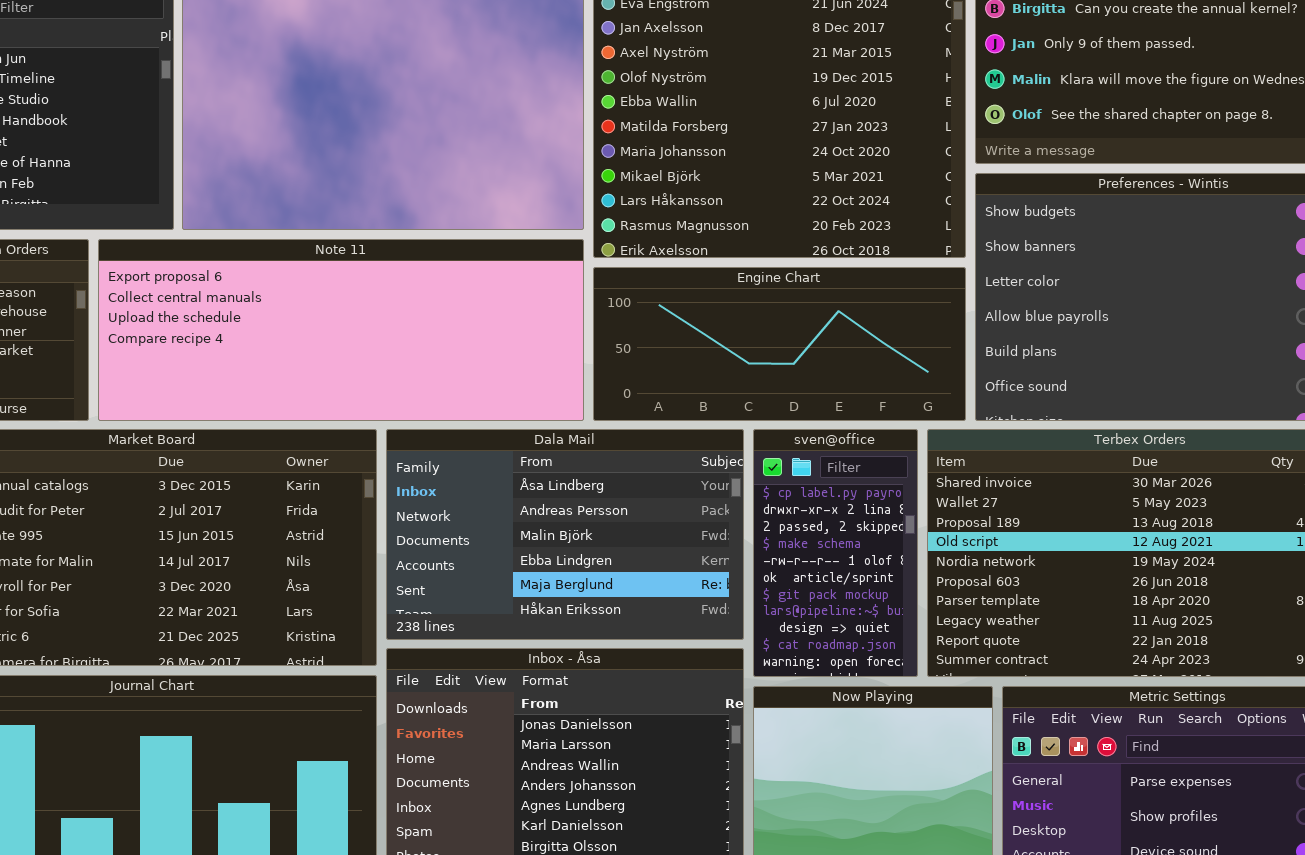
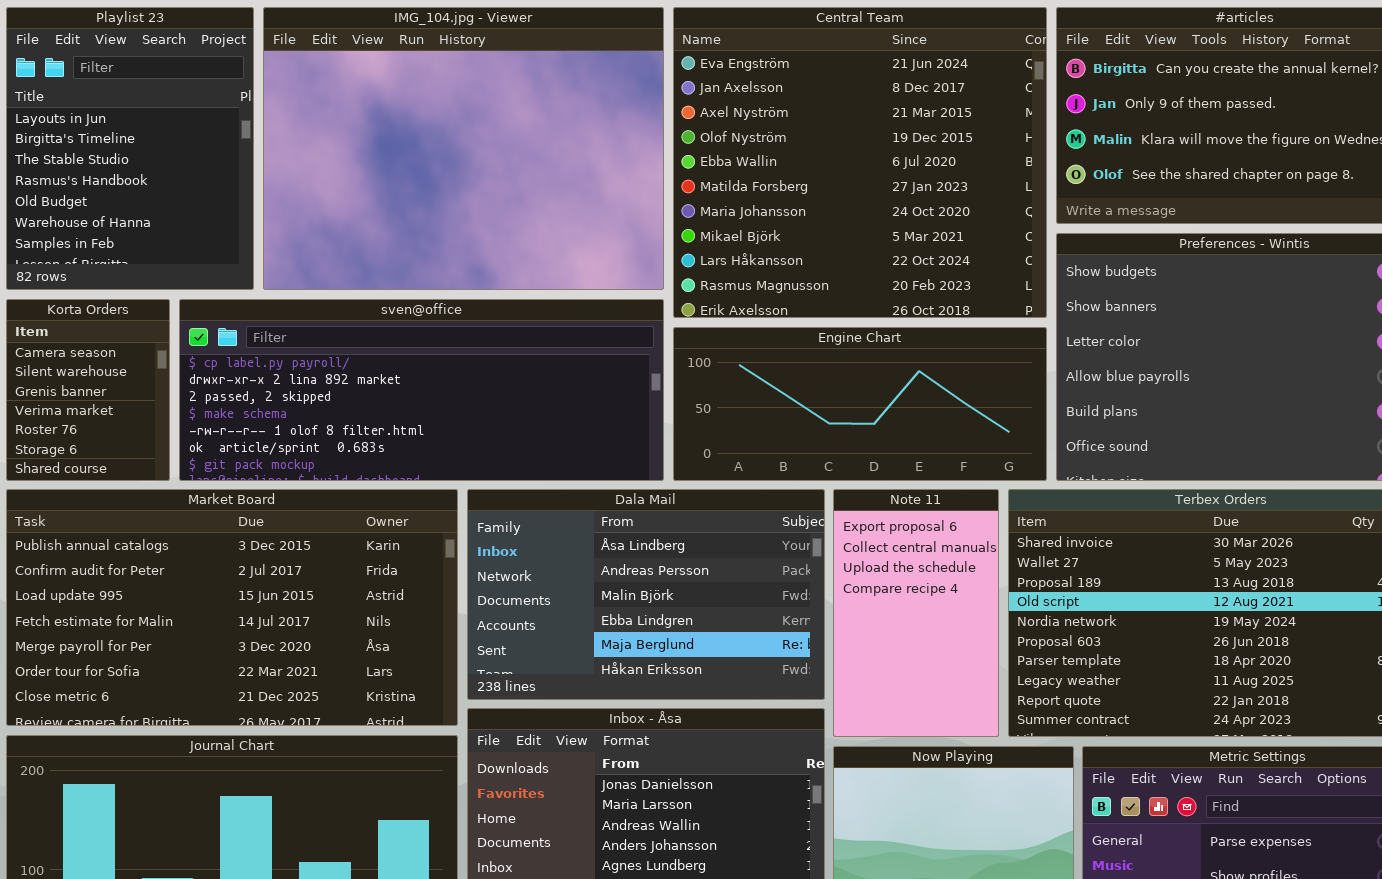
Note 11: [98,239,584,421] -> [833,489,999,737], moved, resized
sven@office: [753,429,918,677] -> [179,299,664,481], moved, resized

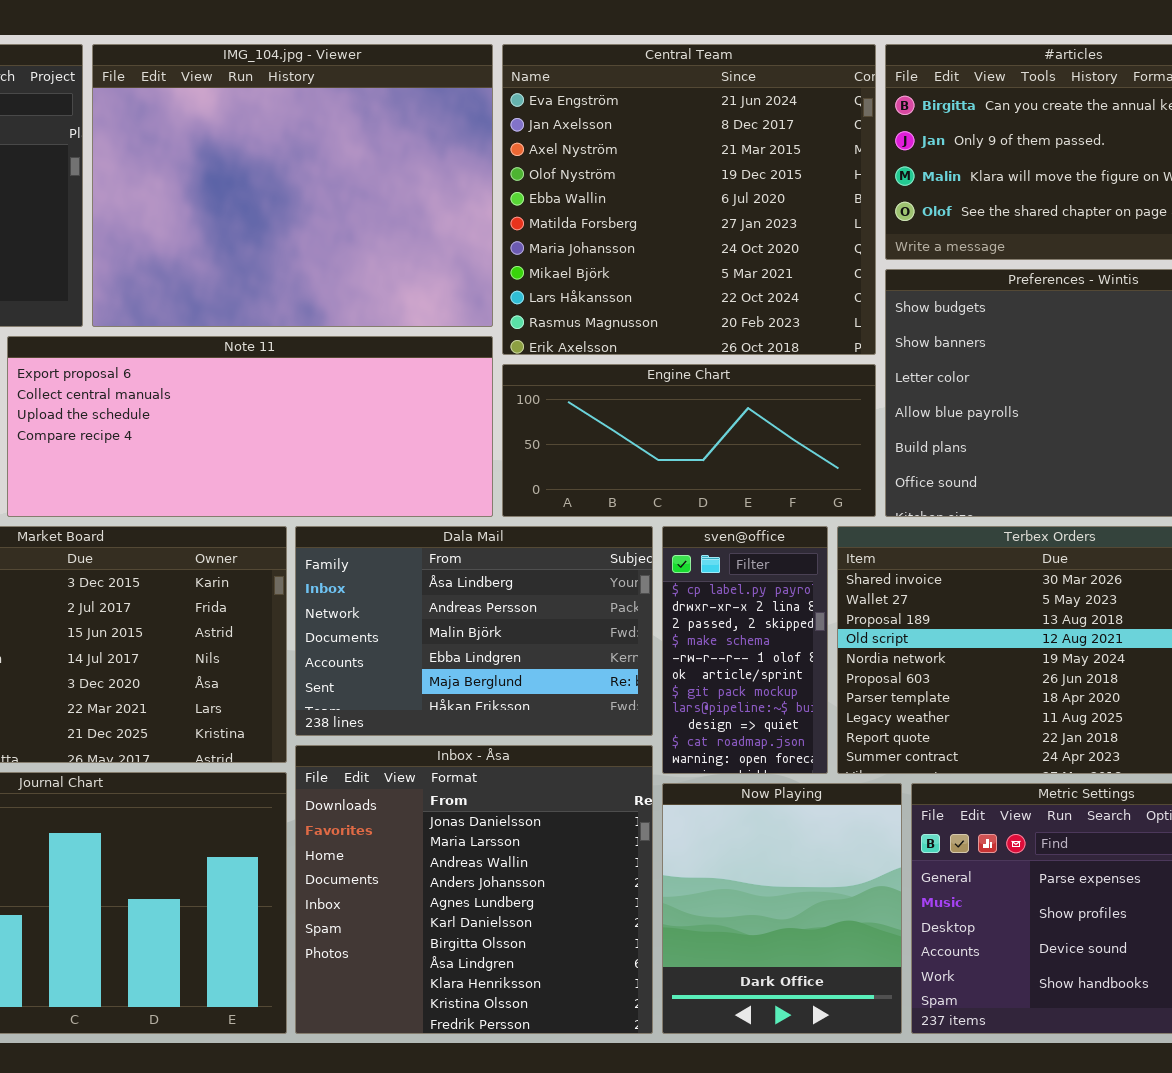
sven@office: [179,299,664,481] -> [662,526,828,774], moved, resized
Note 11: [833,489,999,737] -> [7,336,493,517], moved, resized

